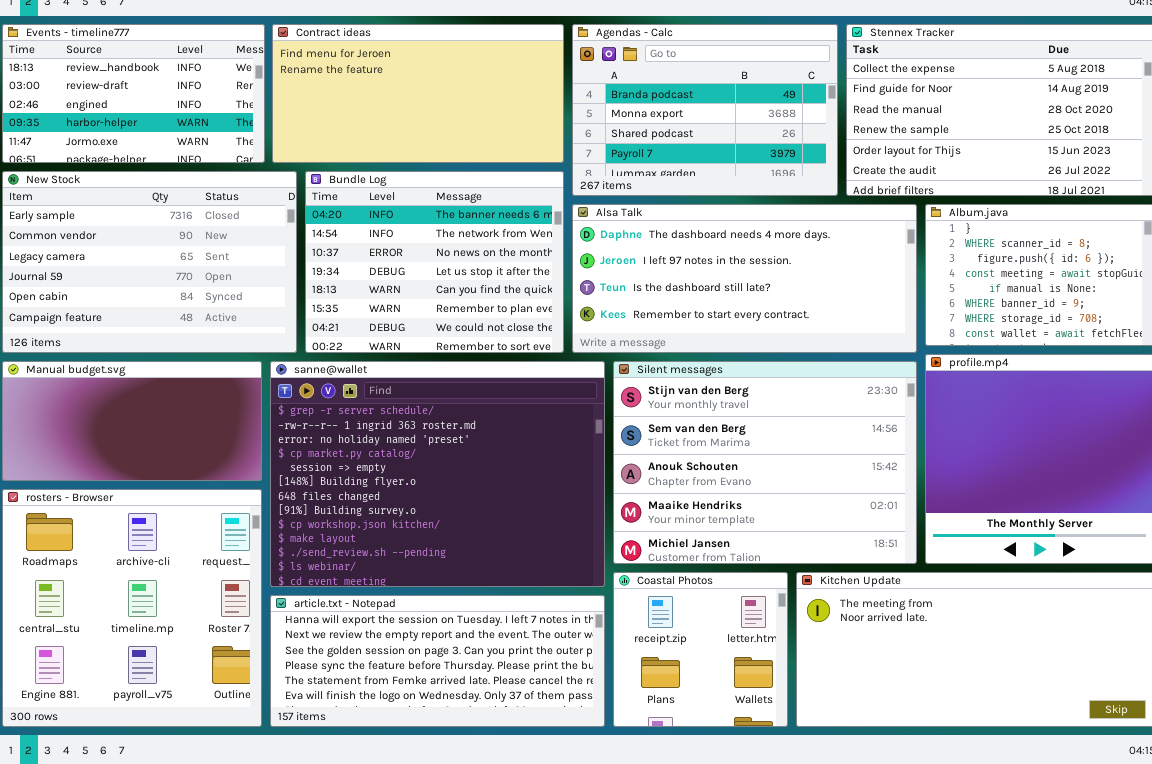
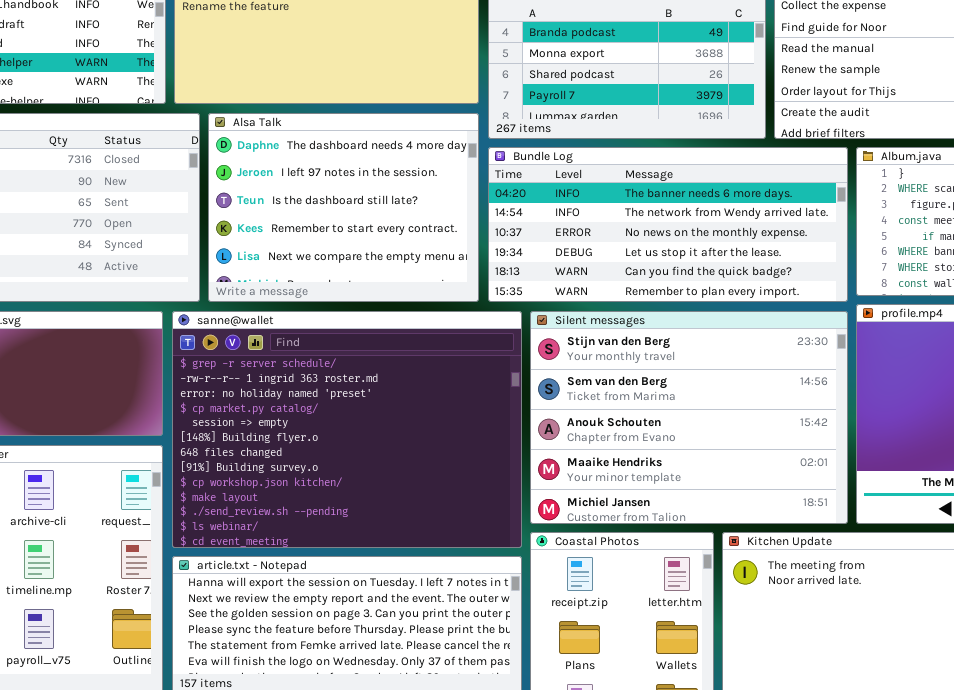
Bundle Log: [305,171,564,353] -> [488,147,848,302], moved, resized
Alsa Talk: [572,204,917,353] -> [208,113,479,302], moved, resized

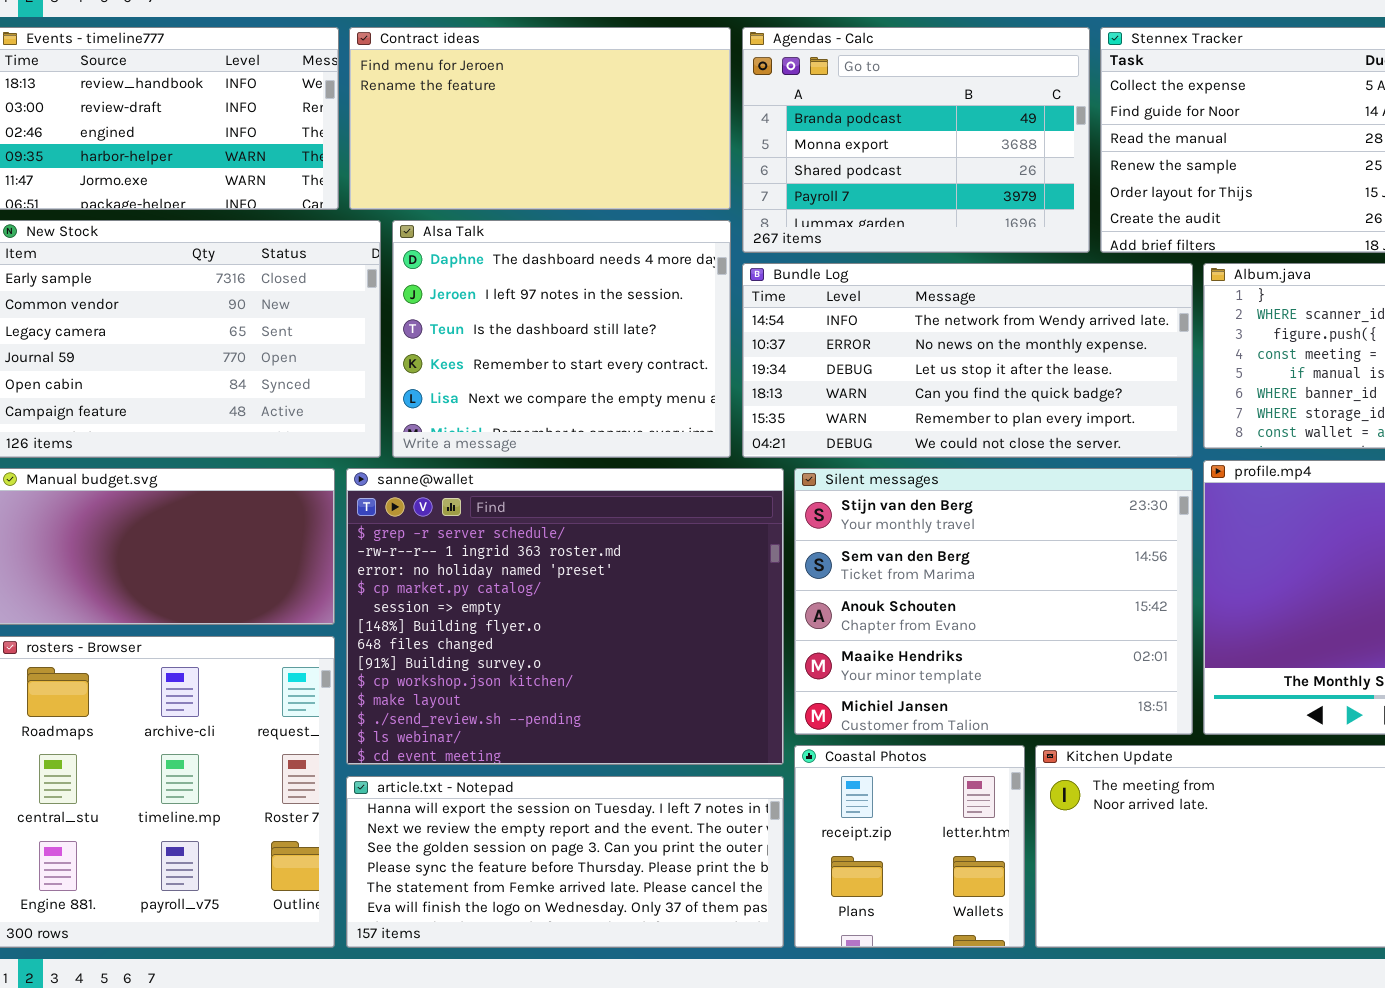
Bundle Log: [488,147,848,302] -> [742,263,1193,458], scrolled down 1 row

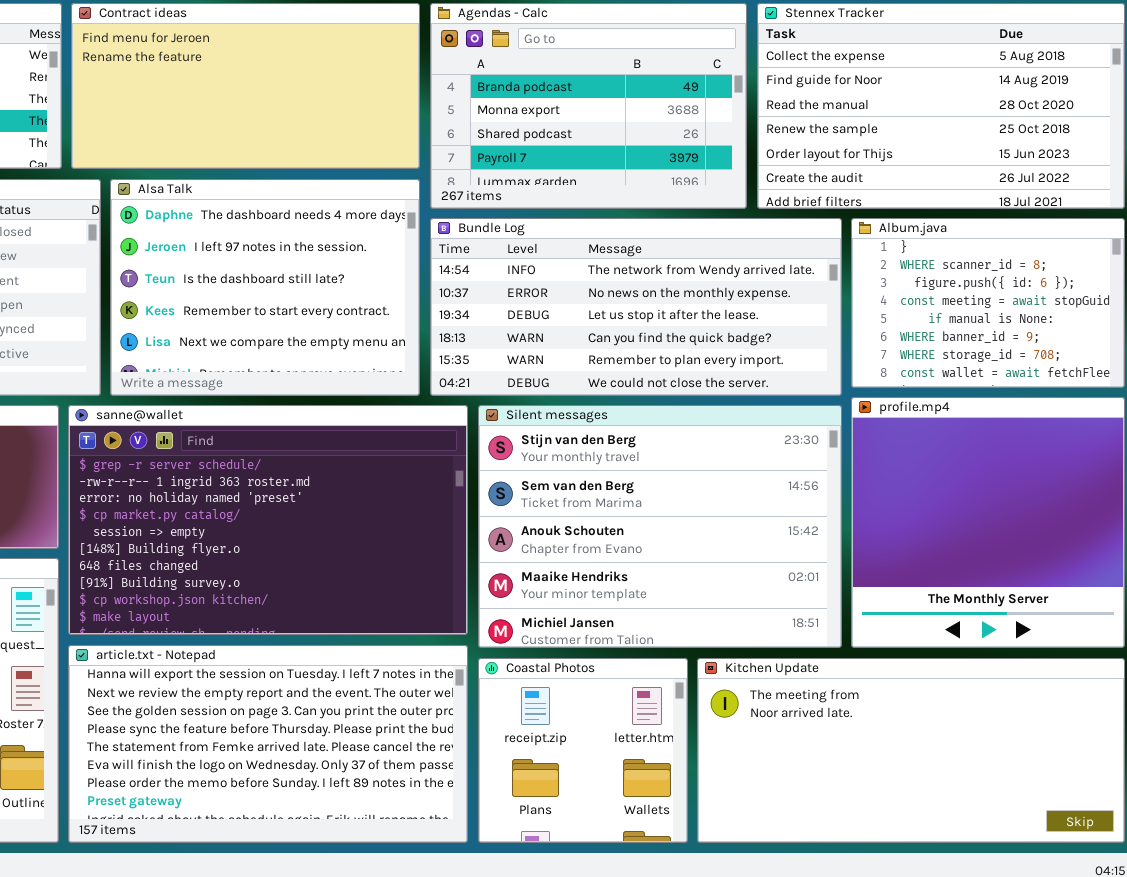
sanne@wallet: [346,468,784,765] -> [68,405,468,635], resized
article.txt - Notepad: [346,776,784,948] -> [68,645,468,843], resized

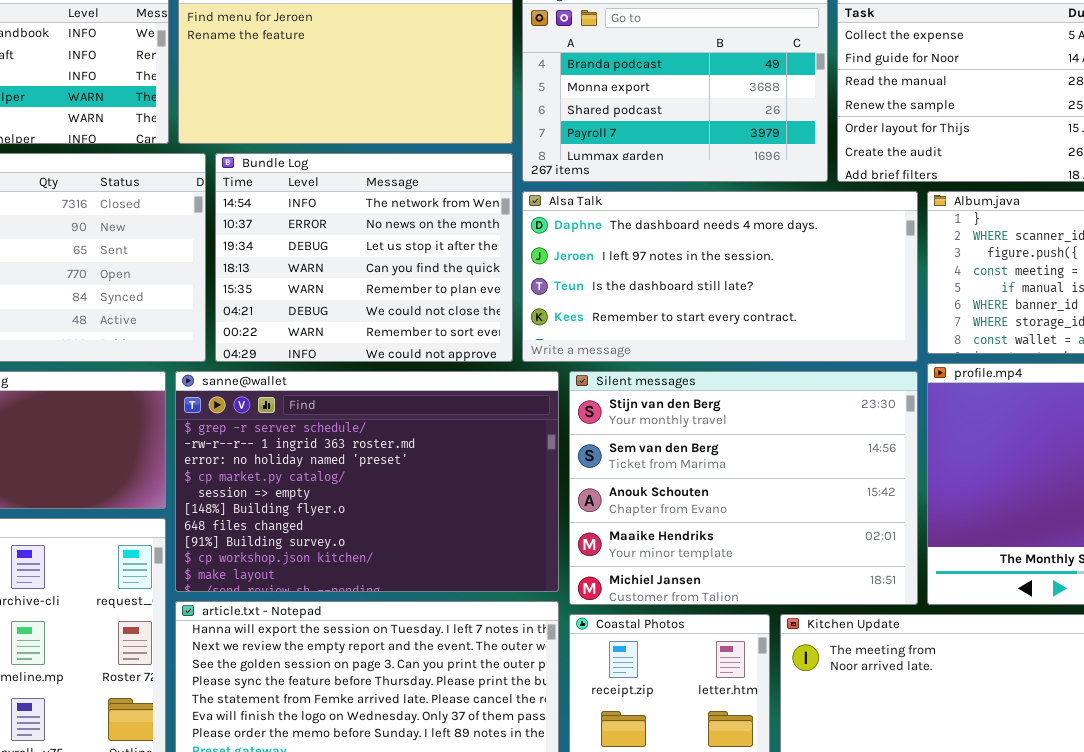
Alsa Talk: [110,179,420,396] -> [522,191,918,362], moved, resized
Bundle Log: [430,218,842,396] -> [215,153,513,362], moved, resized

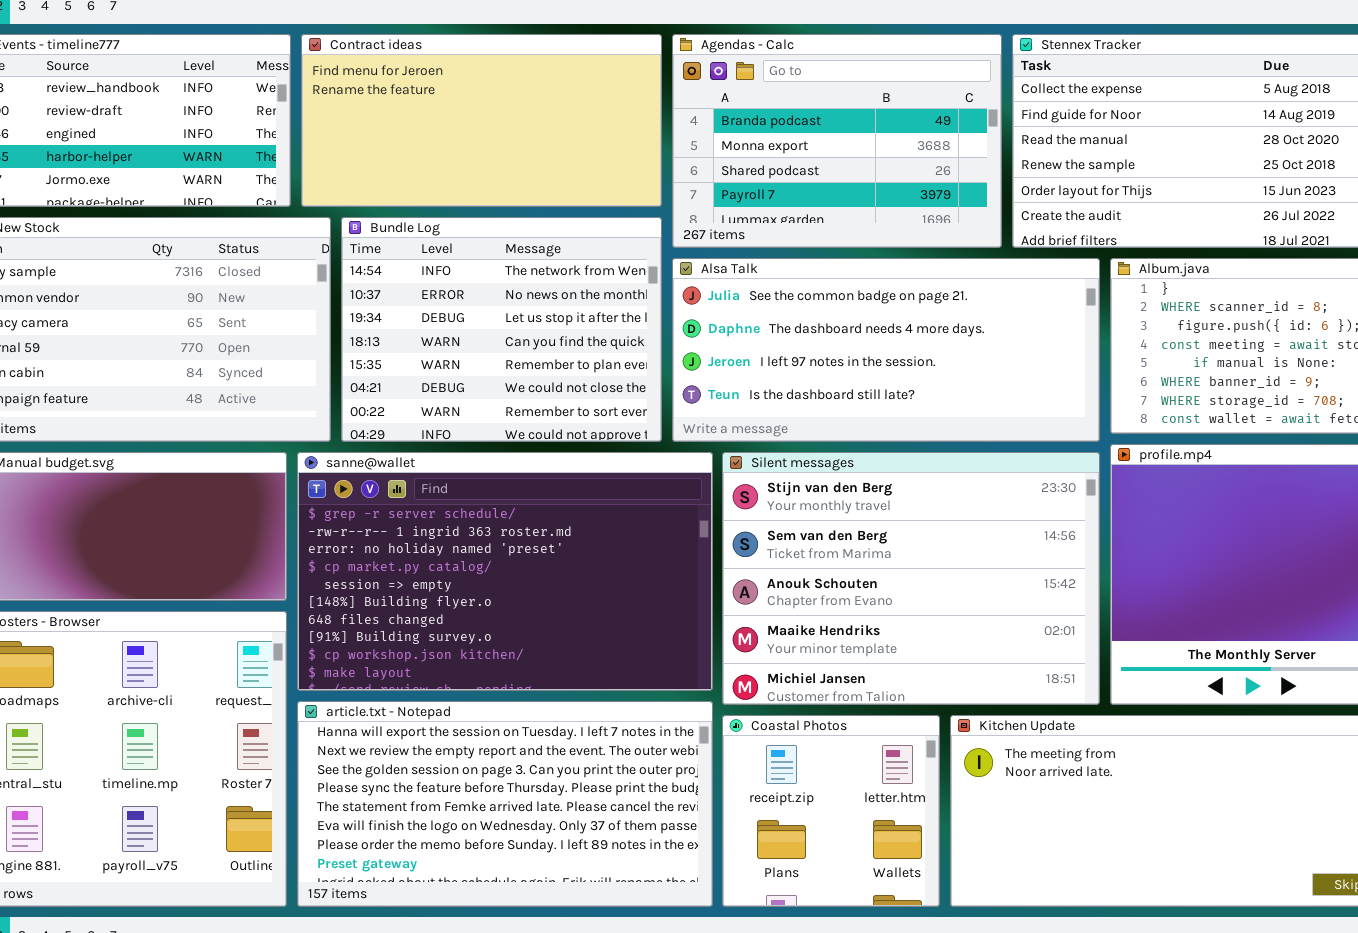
Alsa Talk: [522,191,918,362] -> [672,258,1100,442], scrolled up 1 row

